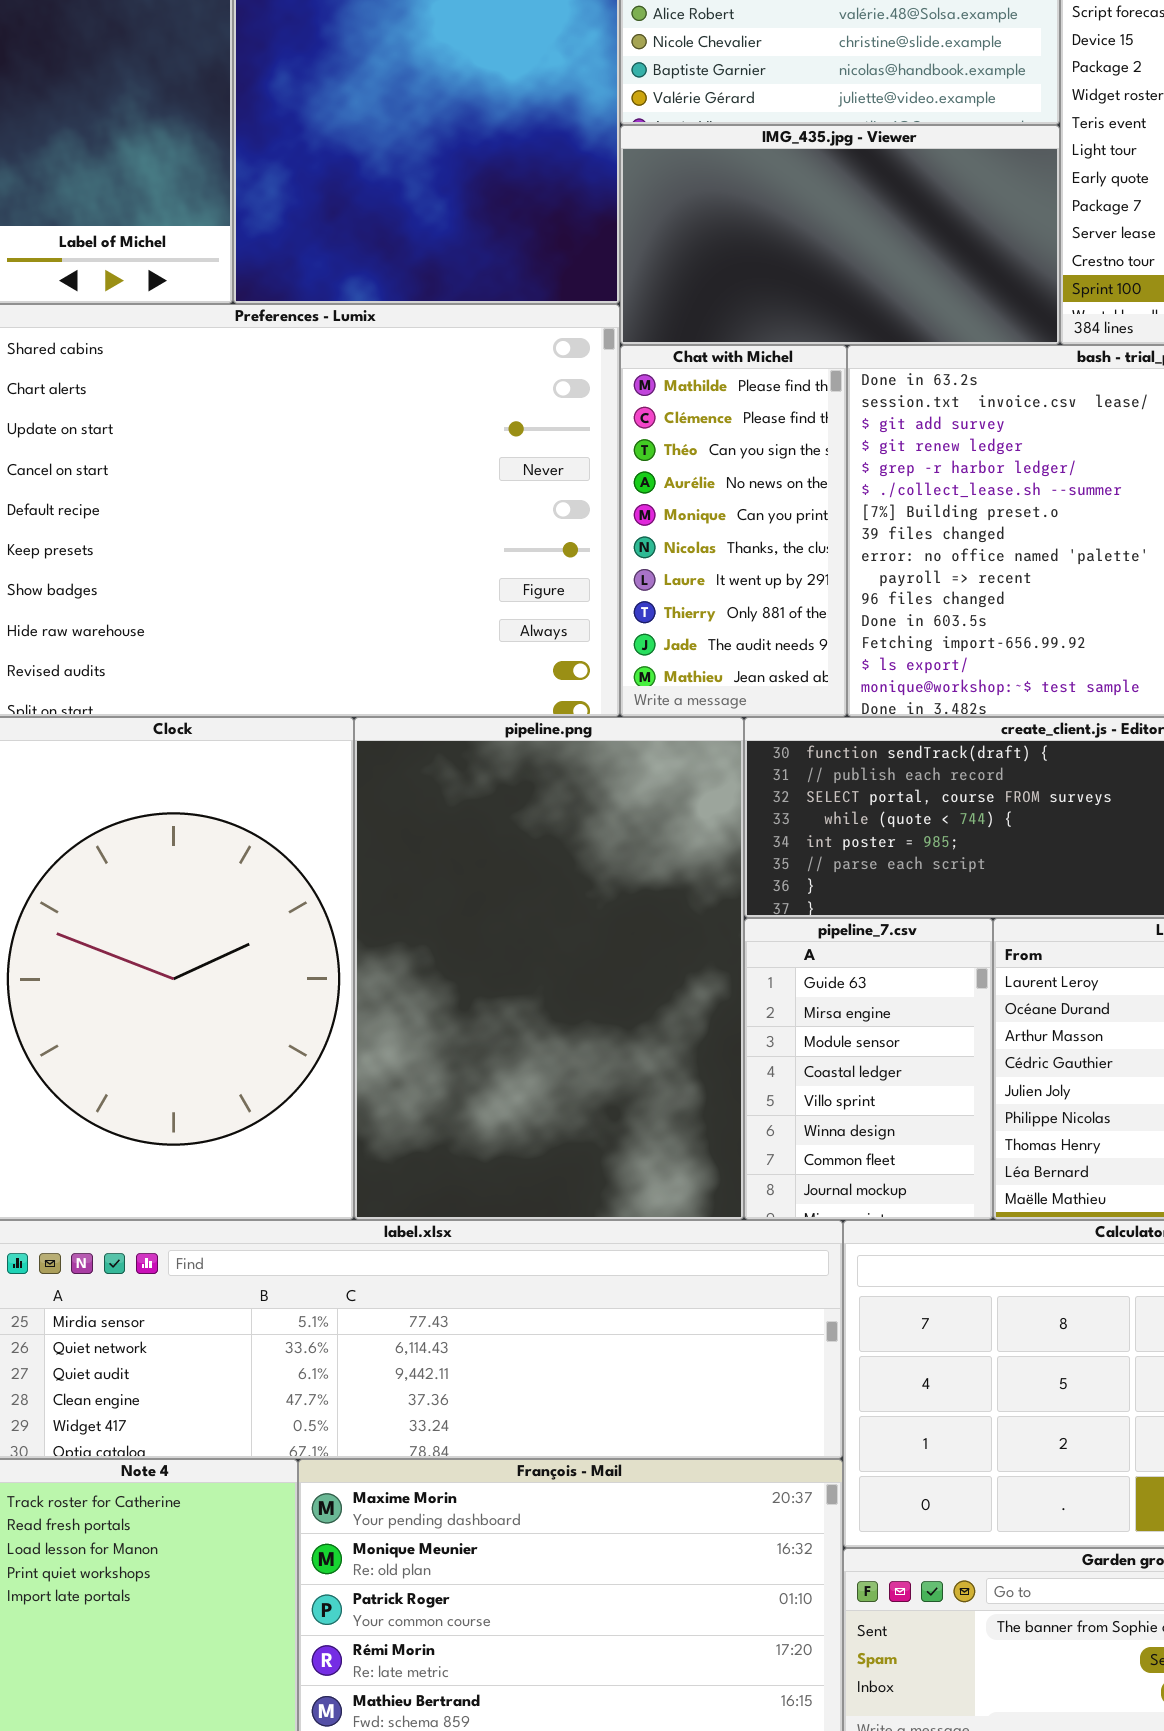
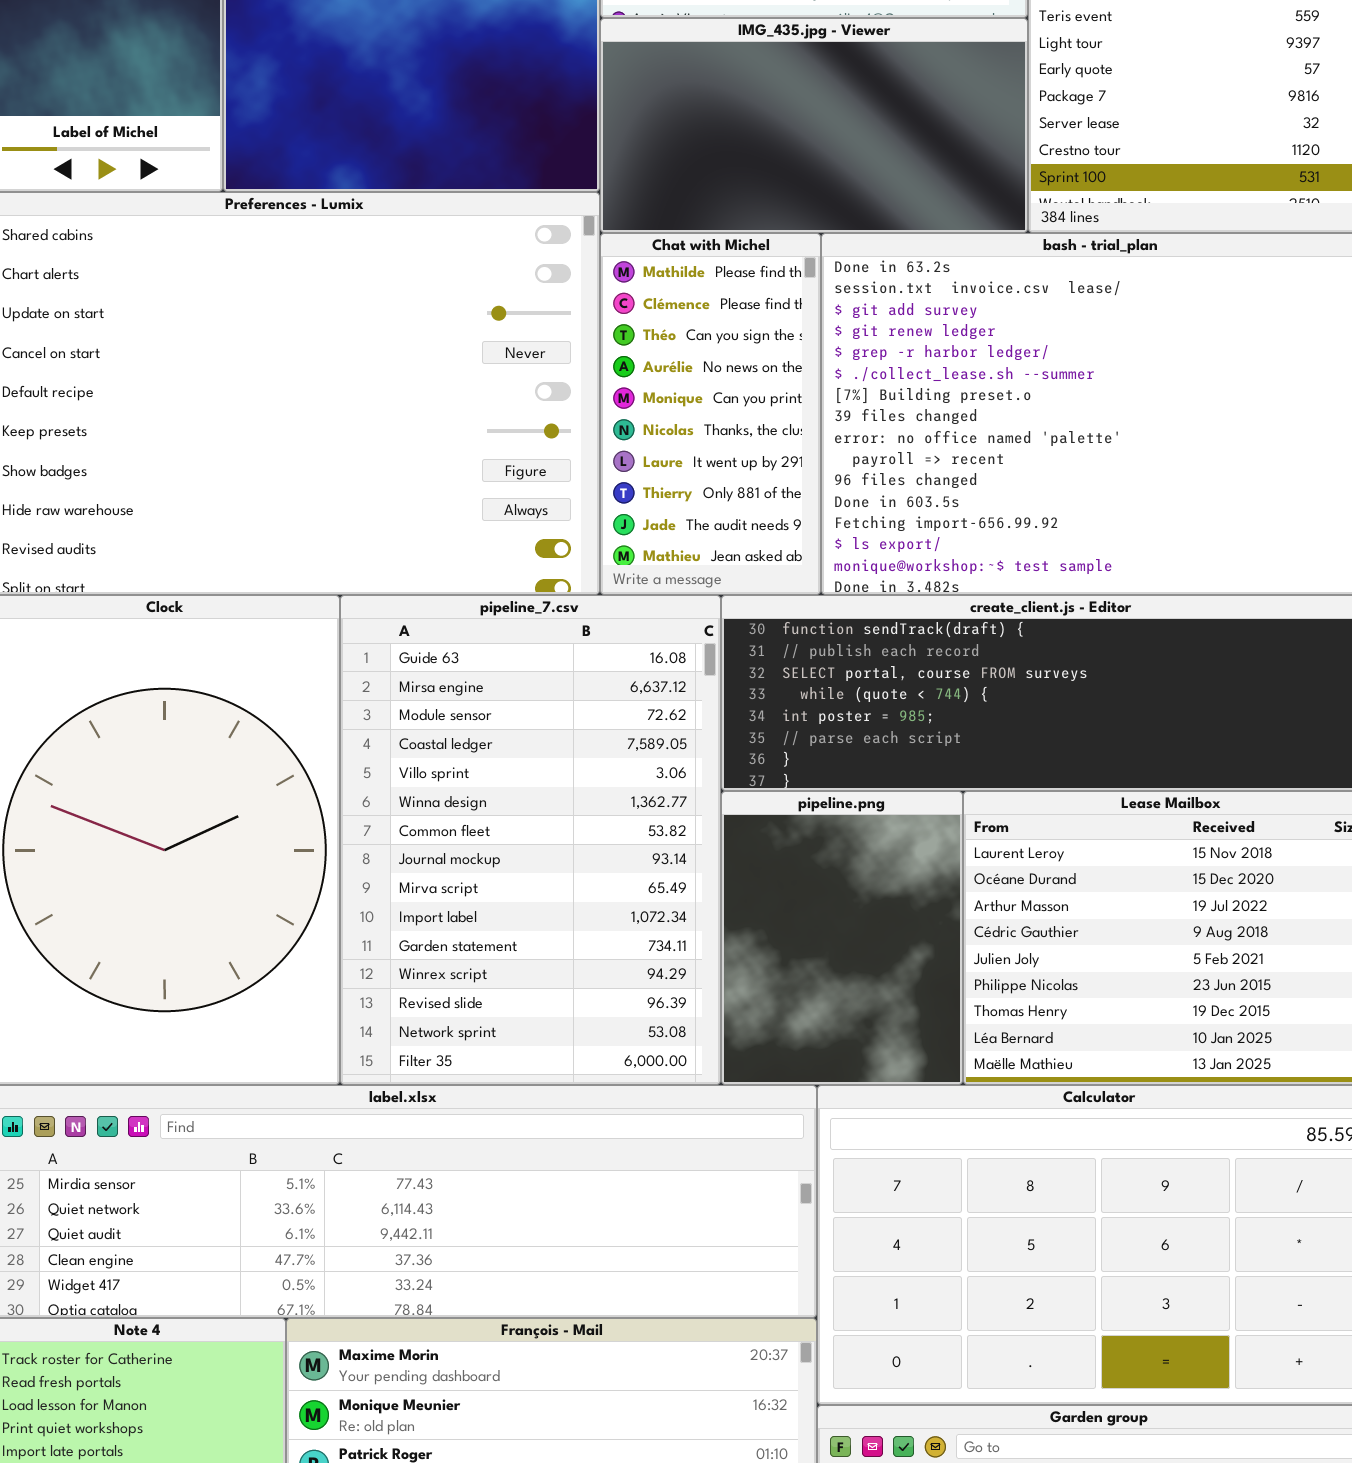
pipeline.png: [354,717,744,1220] -> [721,791,963,1085], moved, resized
pipeline_7.csv: [744,918,993,1220] -> [340,595,721,1085], moved, resized

